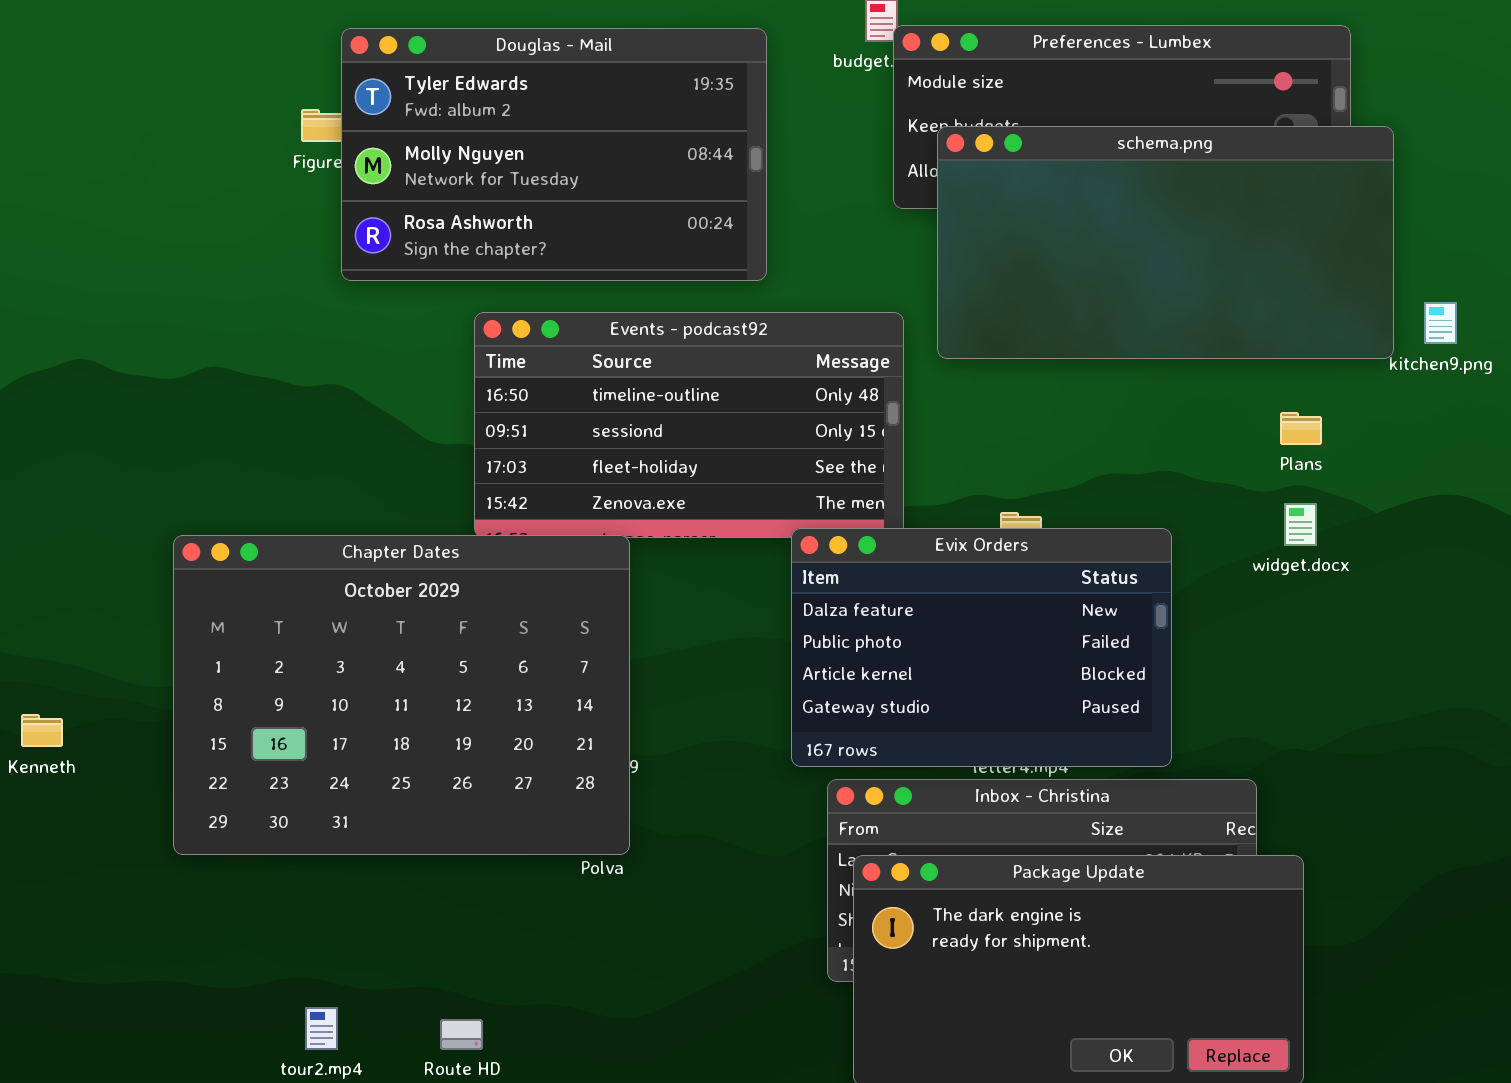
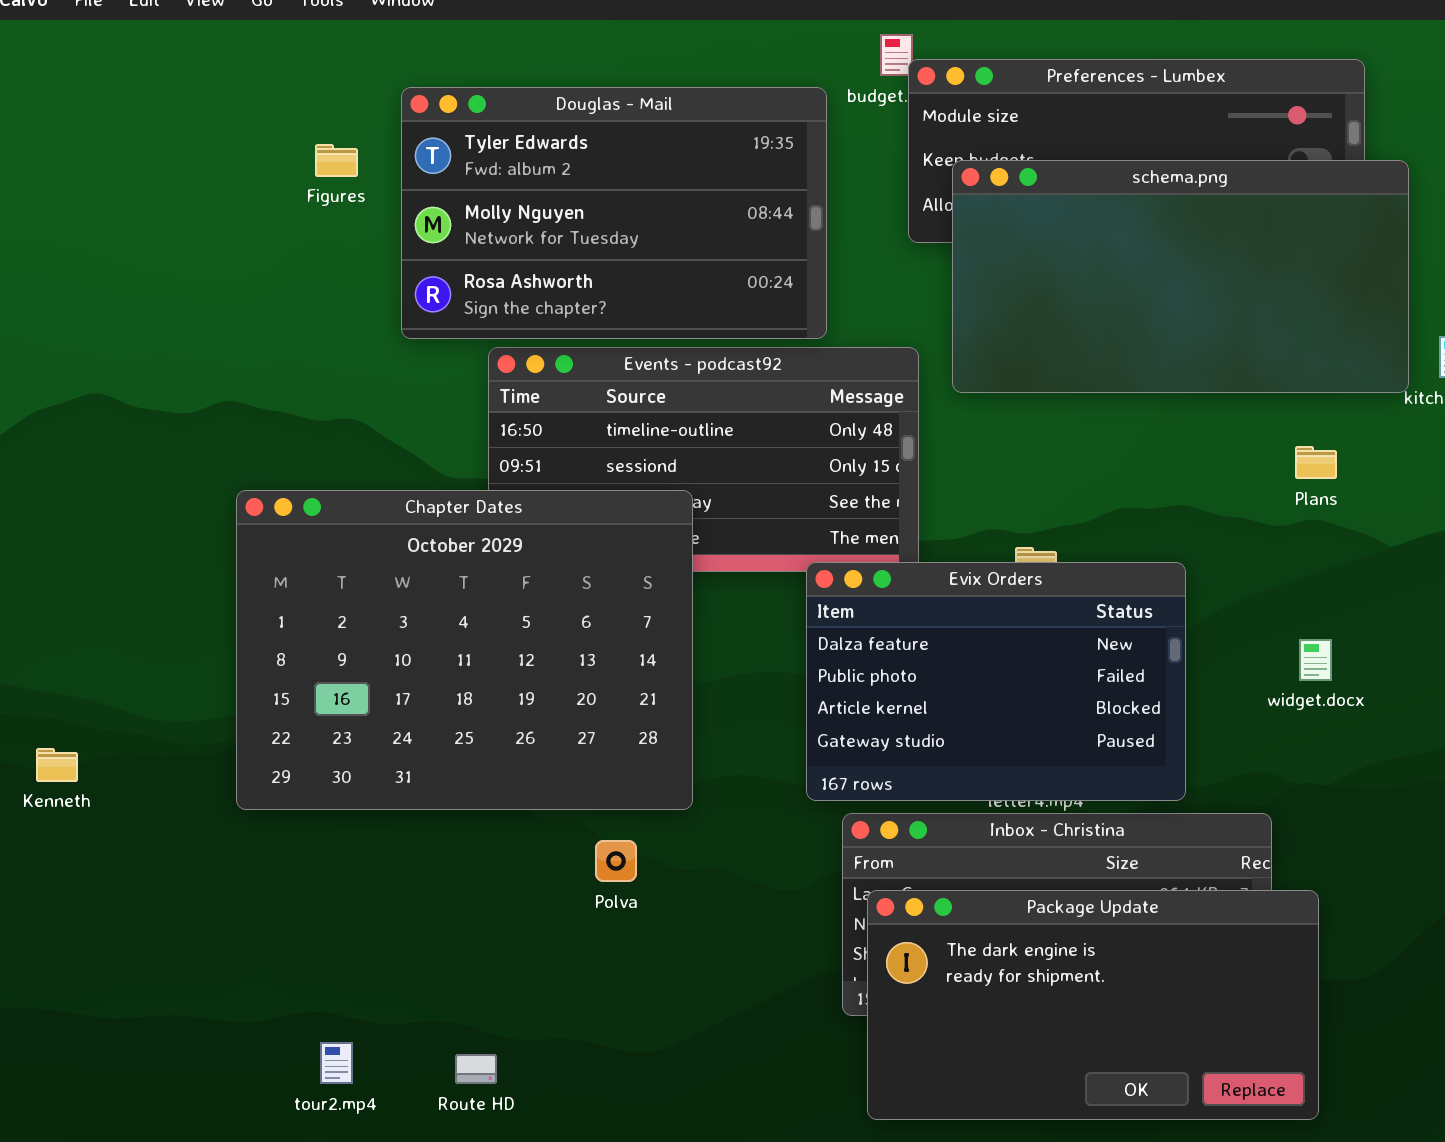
Douglas - Mail: [341,28,767,281] -> [401,87,827,339], moved
widget.docx: [1284,503,1317,546] -> [1299,639,1332,681], moved
Chapter Dates: [173,535,630,855] -> [236,490,693,810], moved

